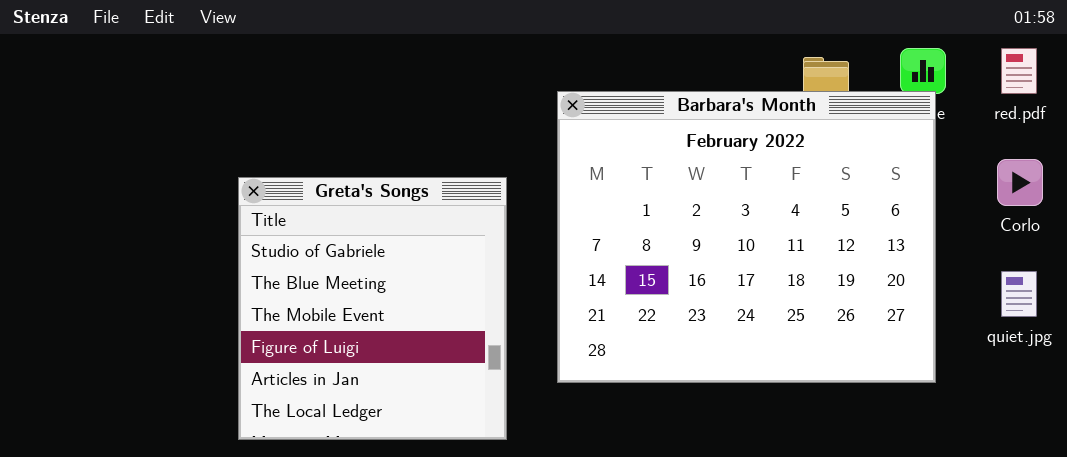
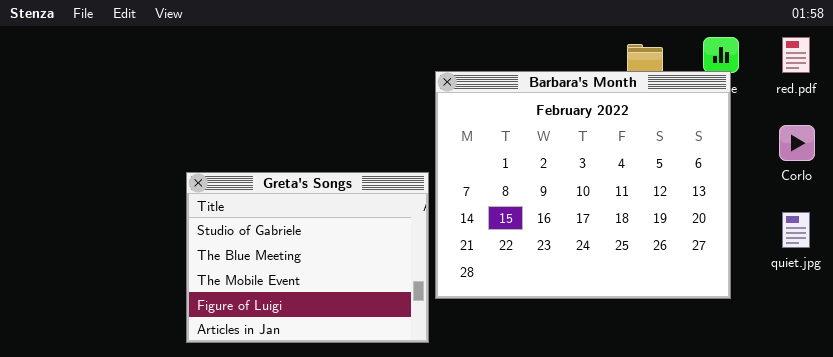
Greta's Songs: [238,177,507,440] -> [186,172,429,343], resized

